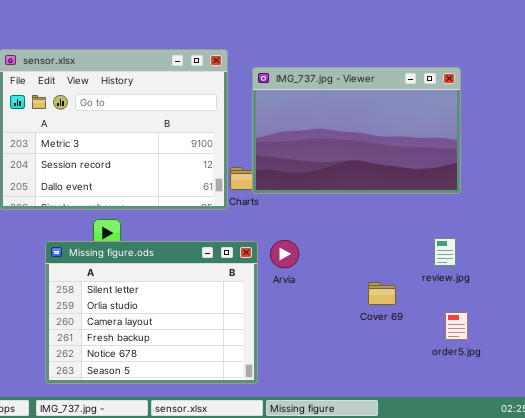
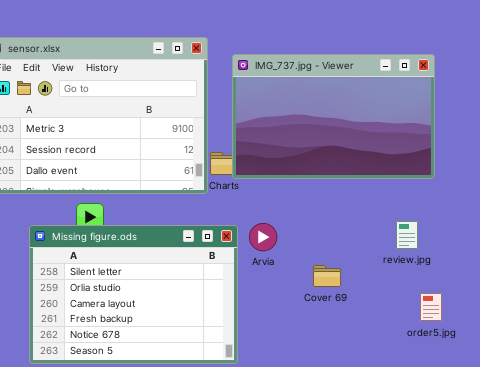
review.jpg: [434,238,456,266] -> [396,221,418,249], moved
Cover 69: [368,282,396,305] -> [313,265,341,287], moved

